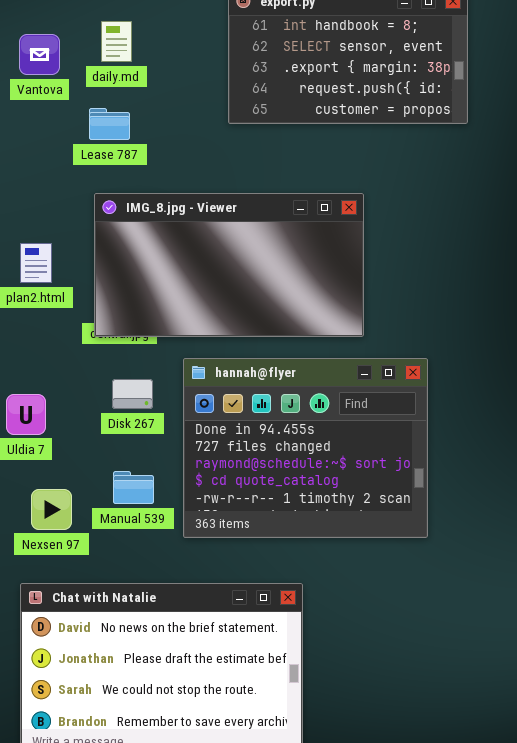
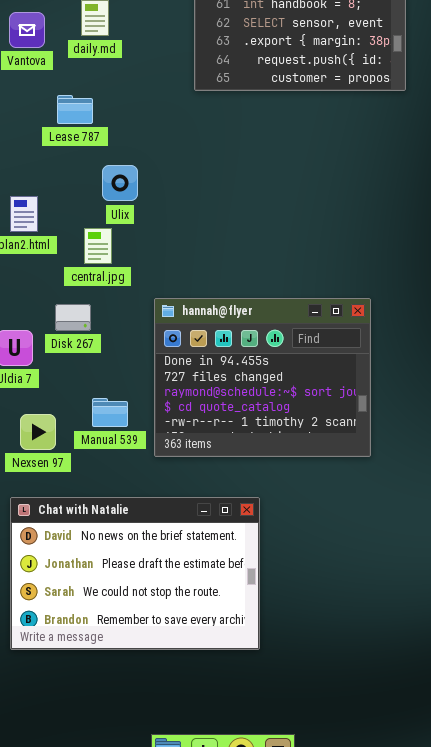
Lease 787: [89,108,130,140] -> [57,95,93,124], moved
IMG_8.jpg - Viewer: [94,193,364,337] -> none, closed
Disk 267: [112,379,153,409] -> [55,304,91,331], moved

